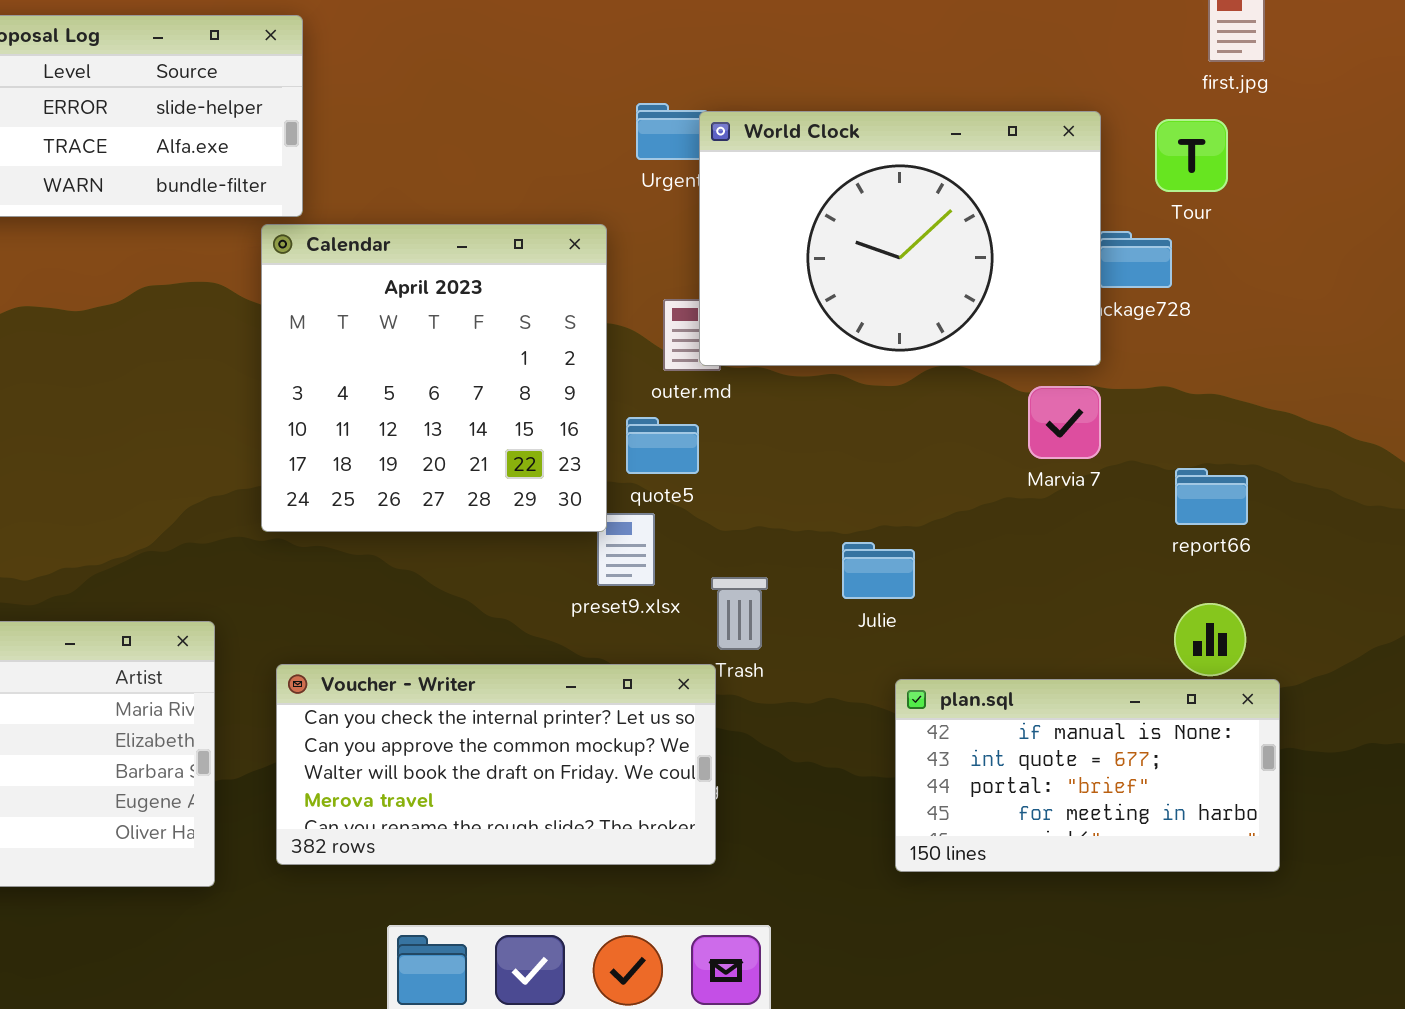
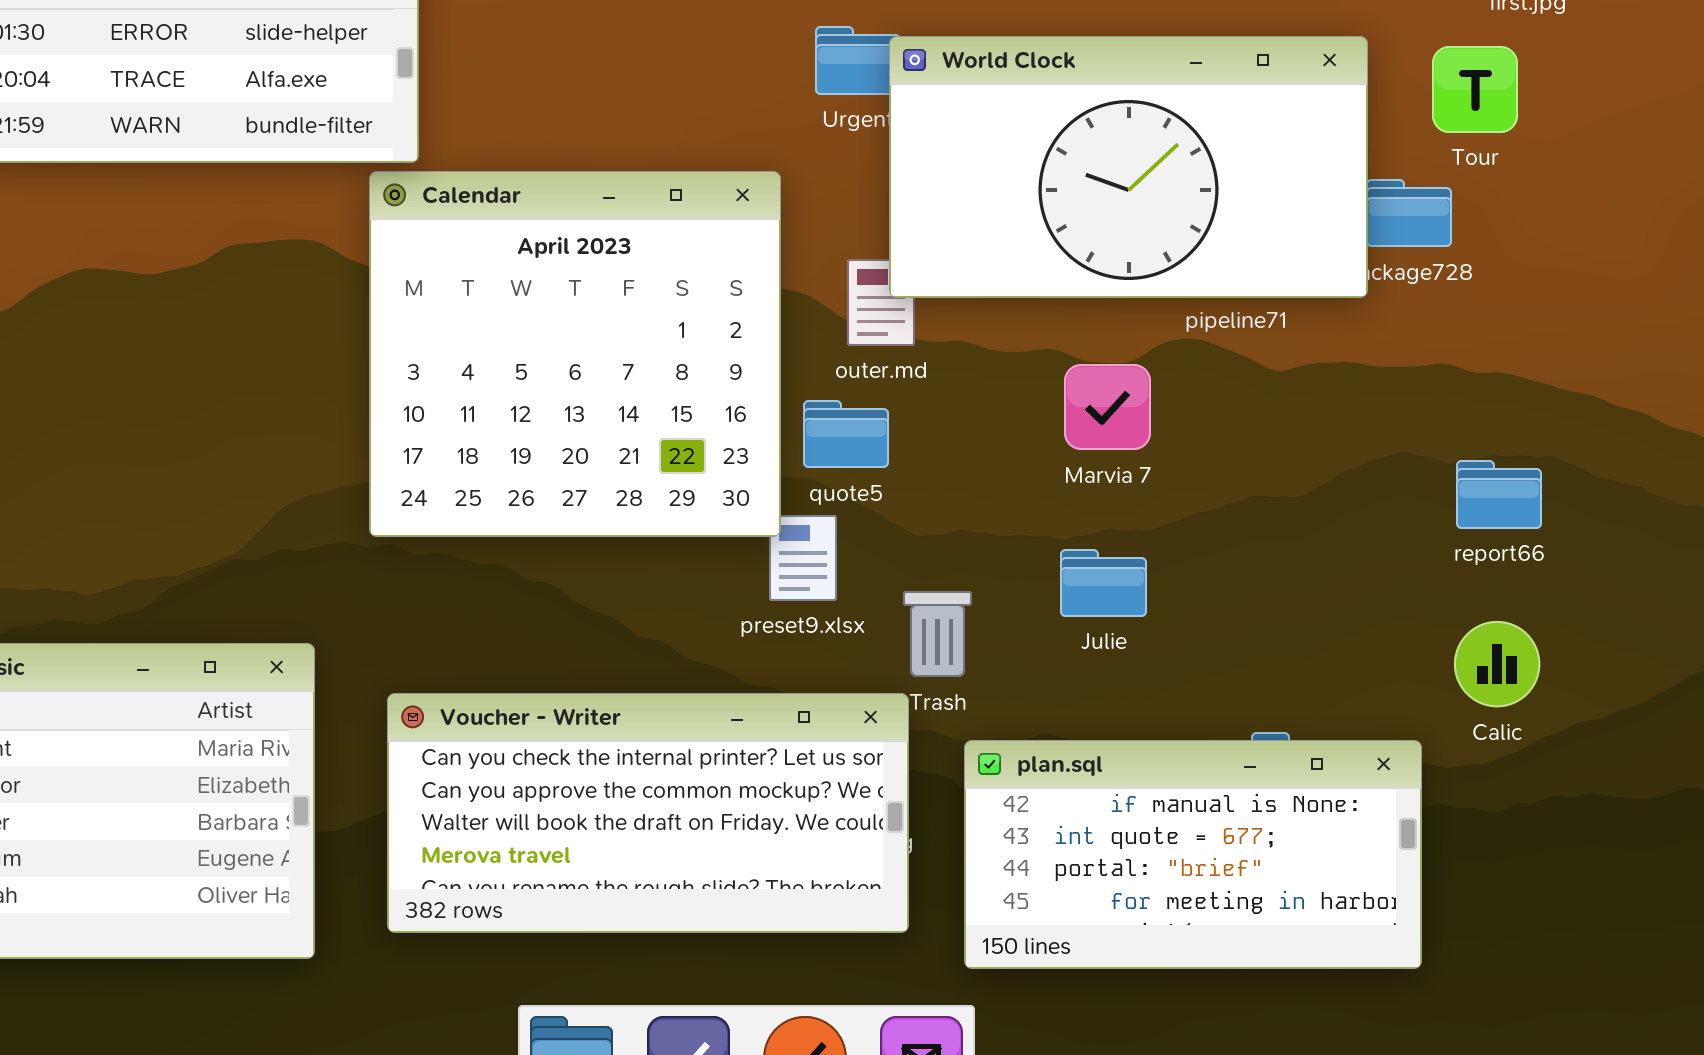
World Clock: [699,111,1101,366] -> [889,36,1368,298], resized
Marvia 7: [1028,386,1101,459] -> [1064,364,1151,450], moved
plan.sql: [895,679,1280,872] -> [964,740,1422,969], moved

